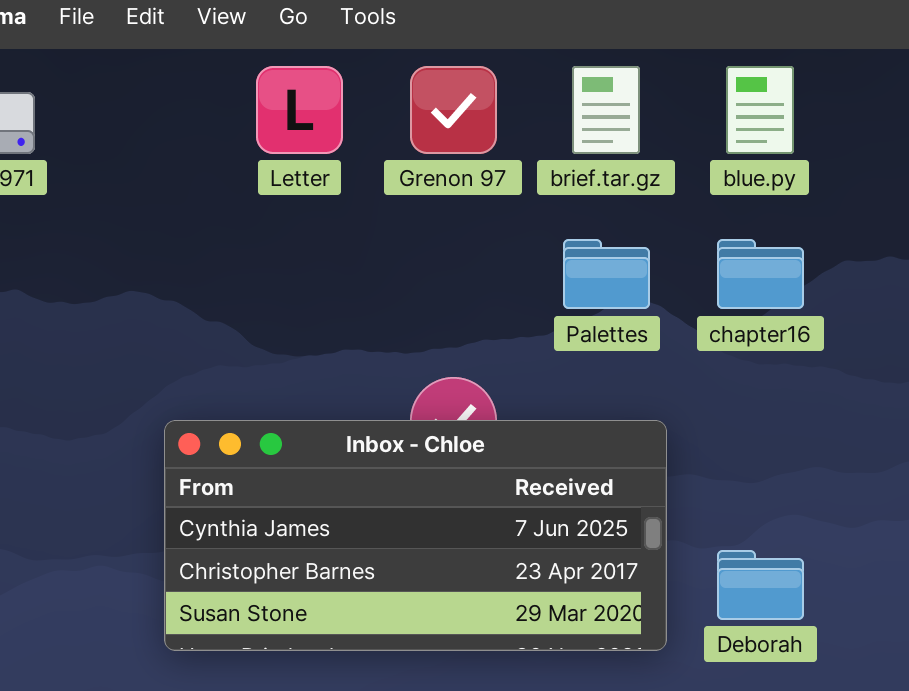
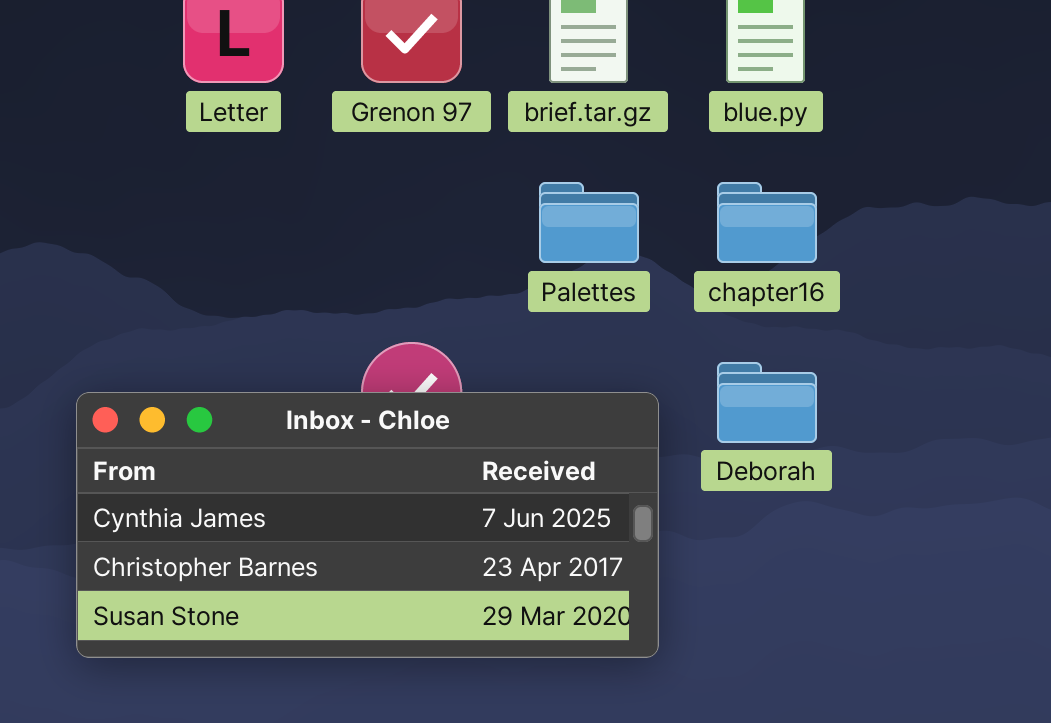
Deborah: [717,550,804,620] -> [717,362,817,443], moved

